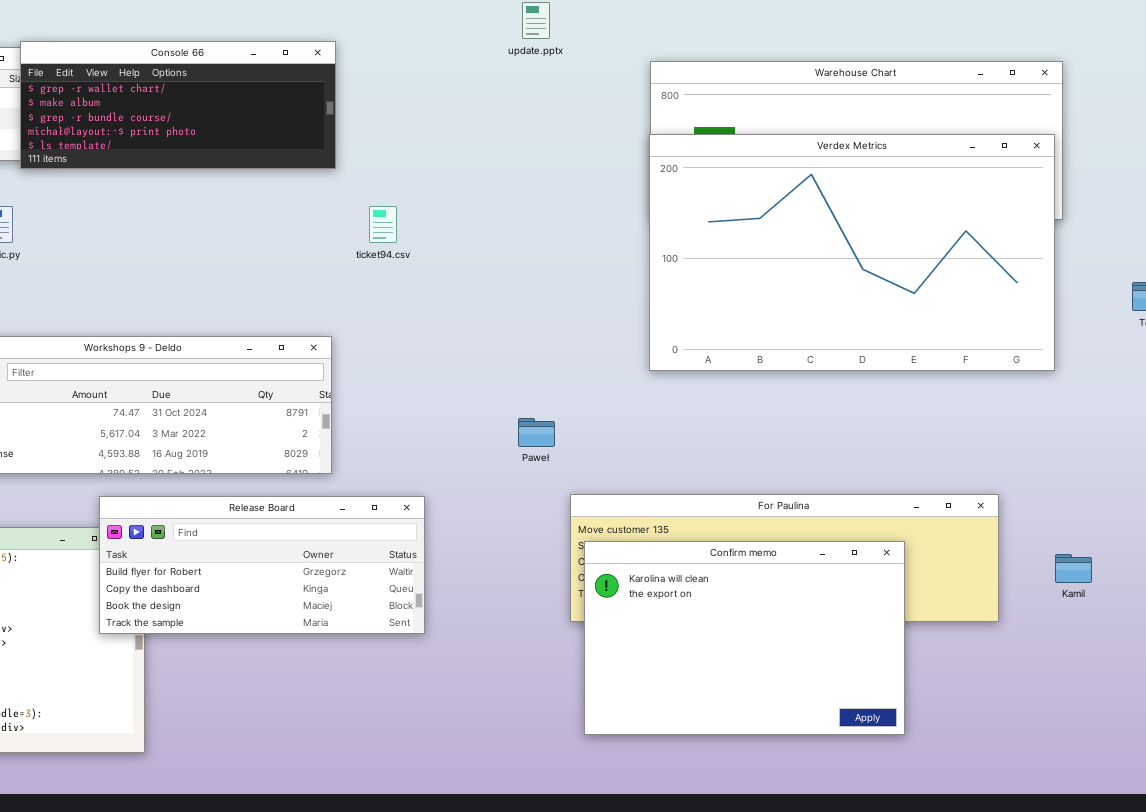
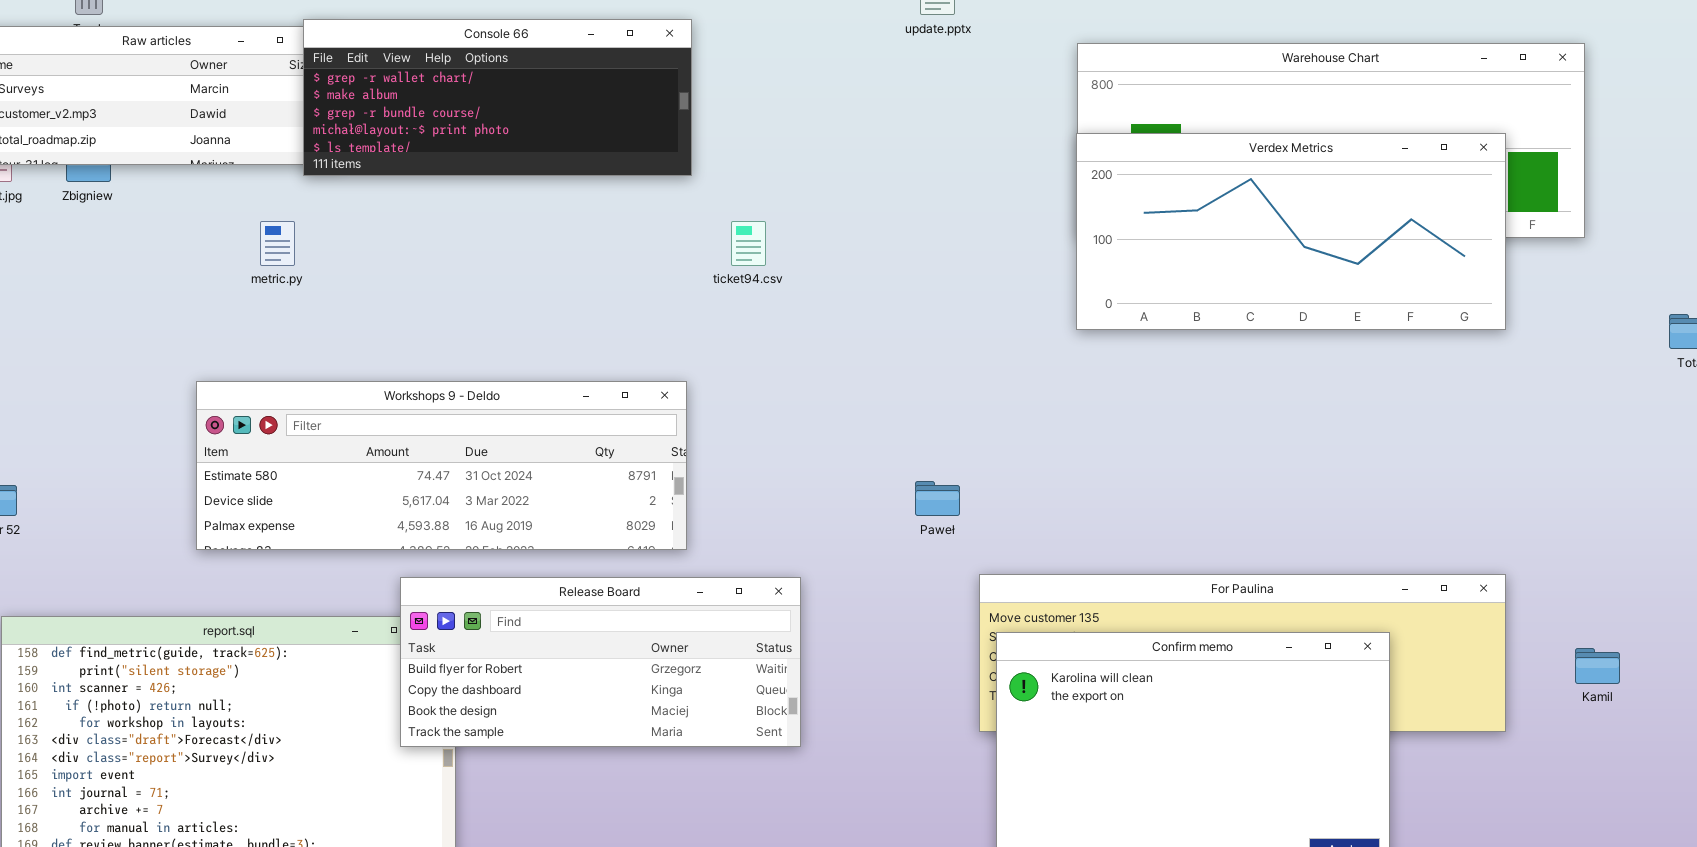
Verdex Metrics: [649,134,1055,371] -> [1076,133,1506,330], resized

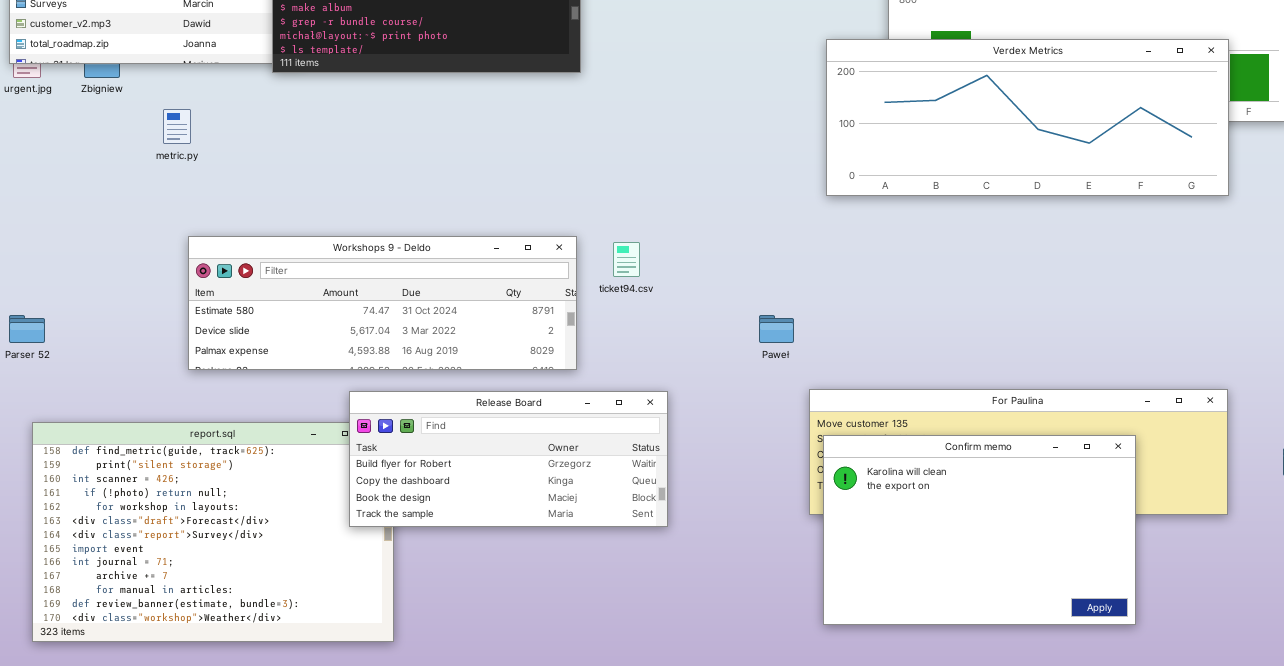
Verdex Metrics: [1076,133,1506,330] -> [826,39,1229,196], resized
metric.py: [260,221,295,266] -> [163,109,191,144], moved
ticket94.csv: [731,221,766,266] -> [613,242,640,277], moved

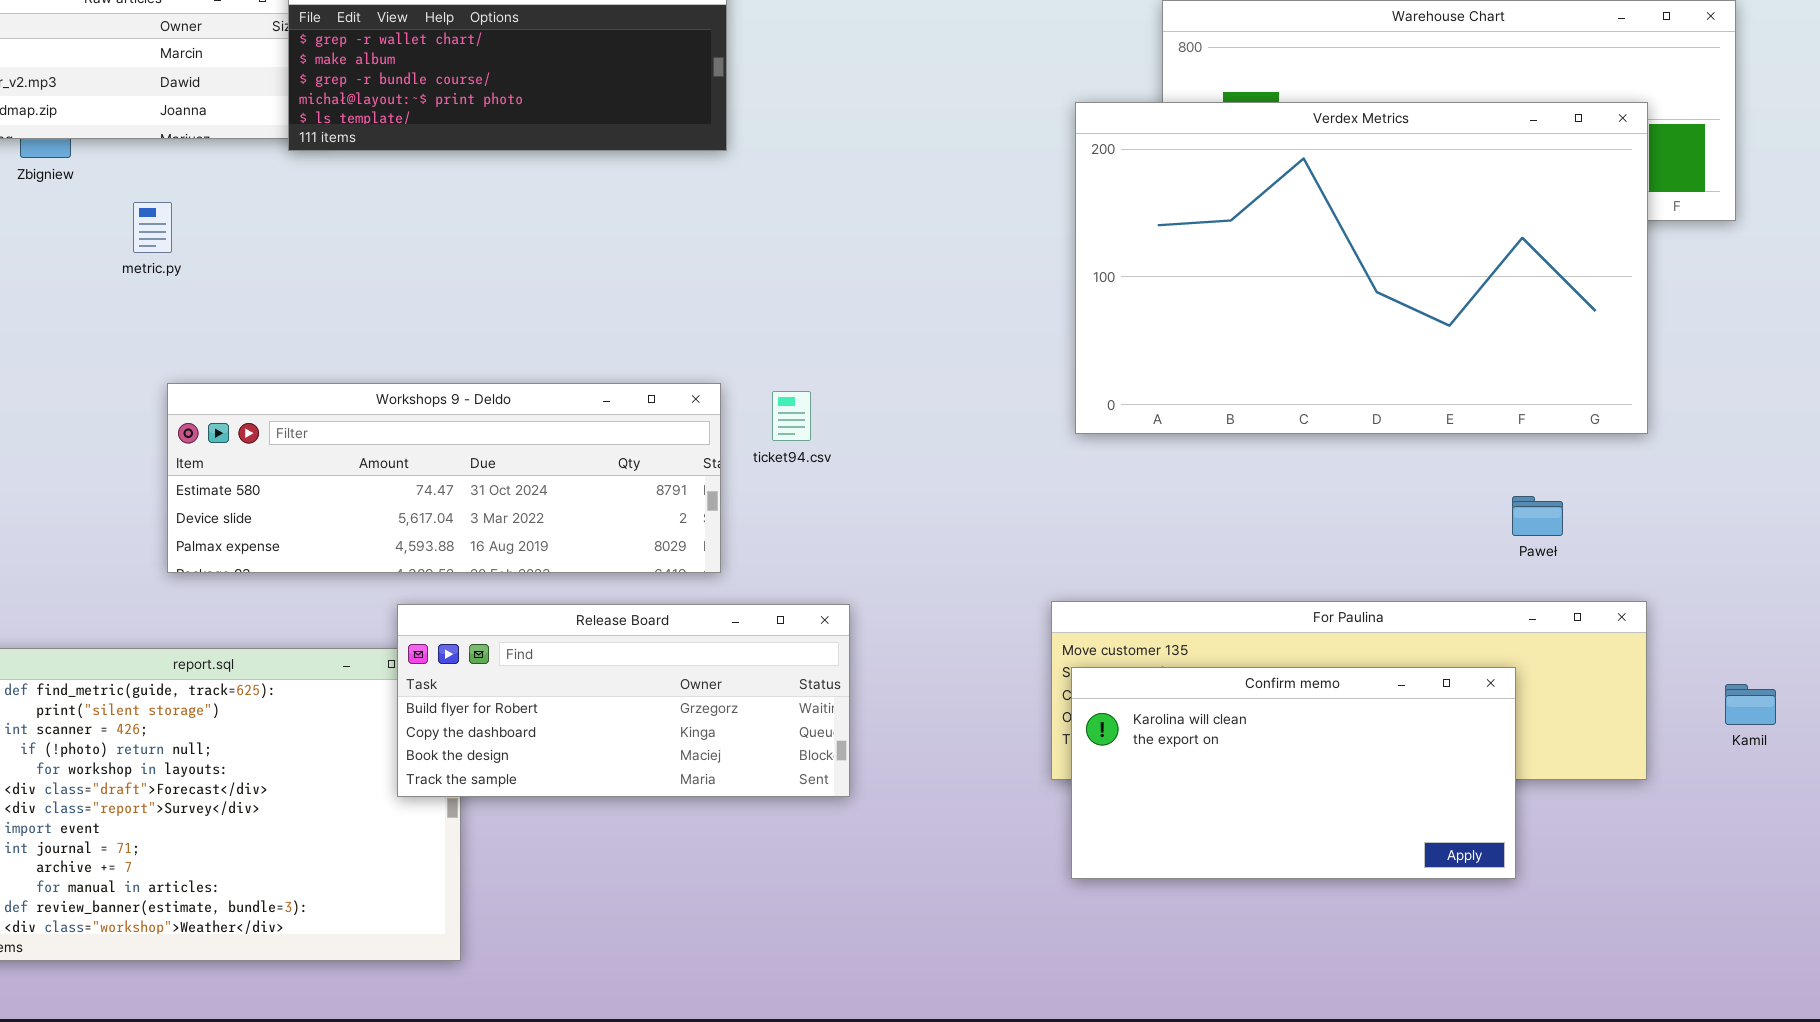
Verdex Metrics: [826,39,1229,196] -> [1075,102,1648,434], resized
Paweł: [759,315,794,343] -> [1512,496,1563,536], moved
Confirm memo: [823,435,1136,625] -> [1071,667,1516,879], resized

